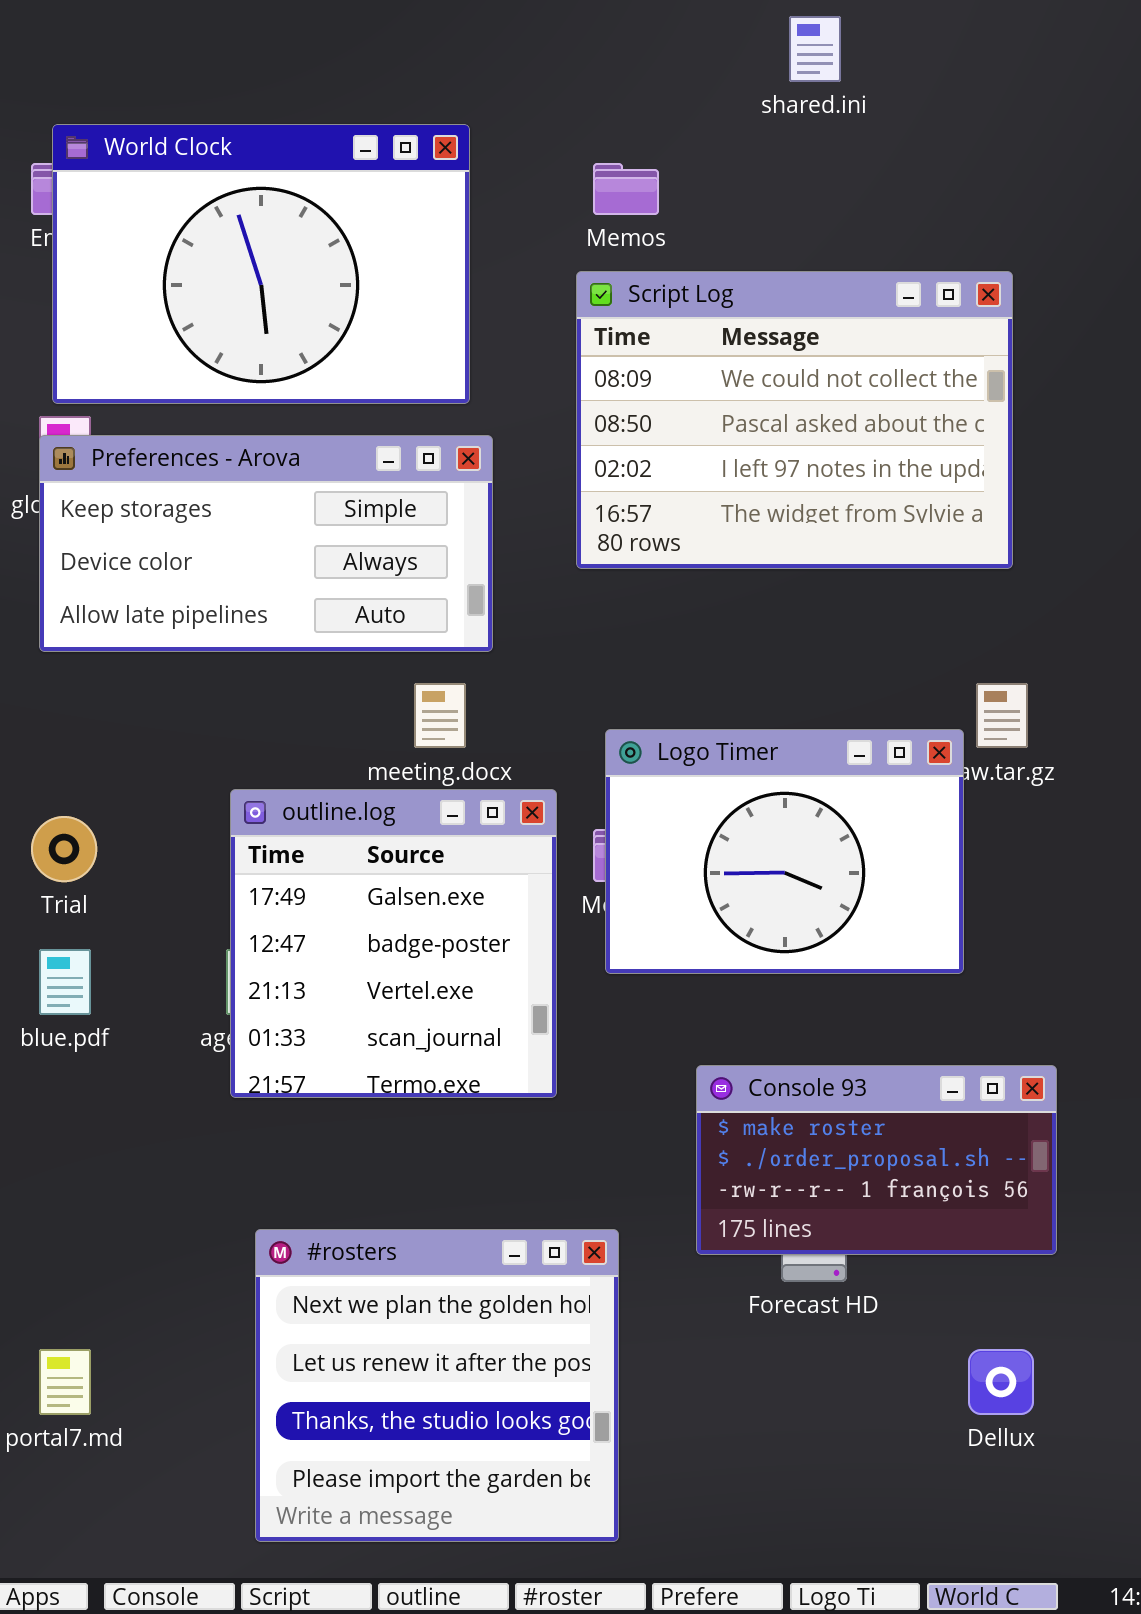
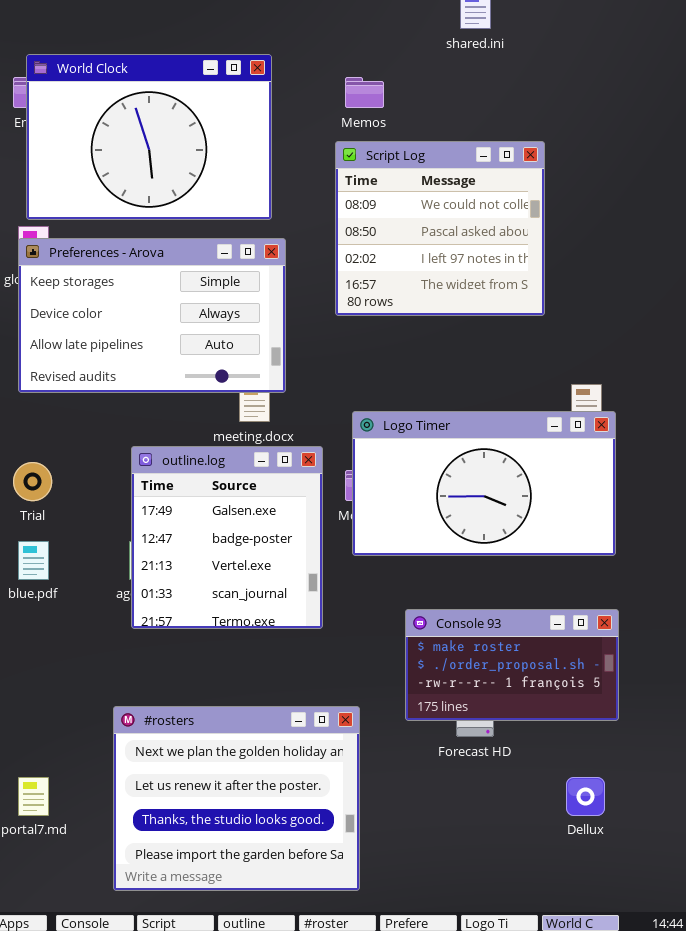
Script Log: [576,271,1013,569] -> [335,141,545,316], resized
Preferences - Arova: [39,435,493,652] -> [18,238,286,393], resized
Logo Timer: [605,729,964,974] -> [352,411,616,556], resized
#rosters: [255,1229,619,1542] -> [113,706,360,891], resized

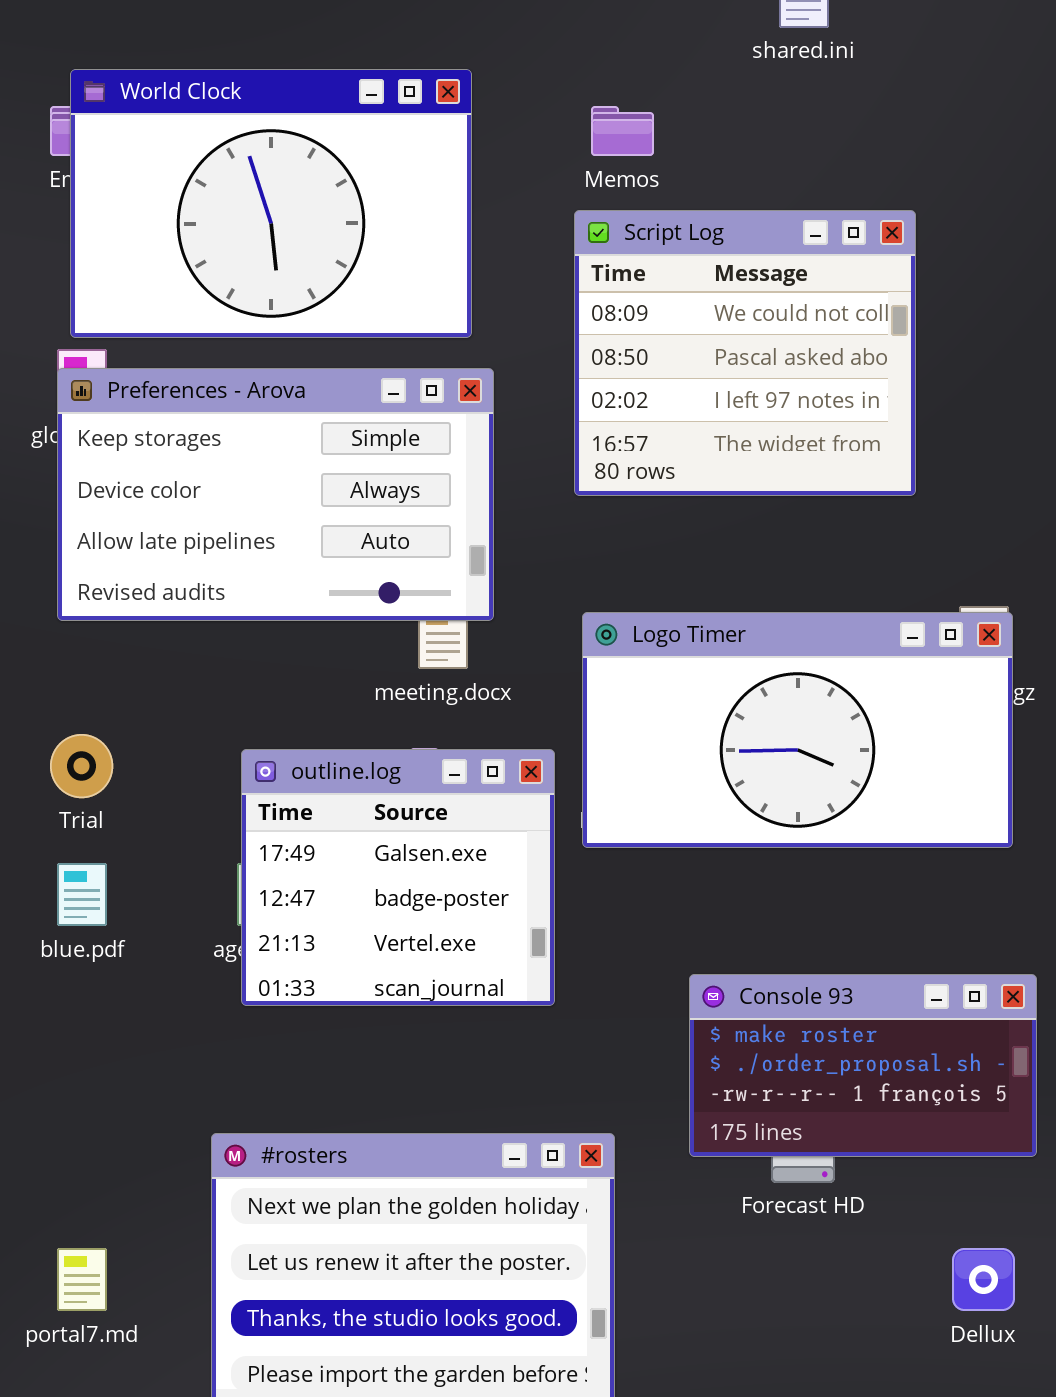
Logo Timer: [352,411,616,556] -> [582,612,1013,848], moved
outline.log: [131,446,323,629] -> [241,749,555,1006], resized

